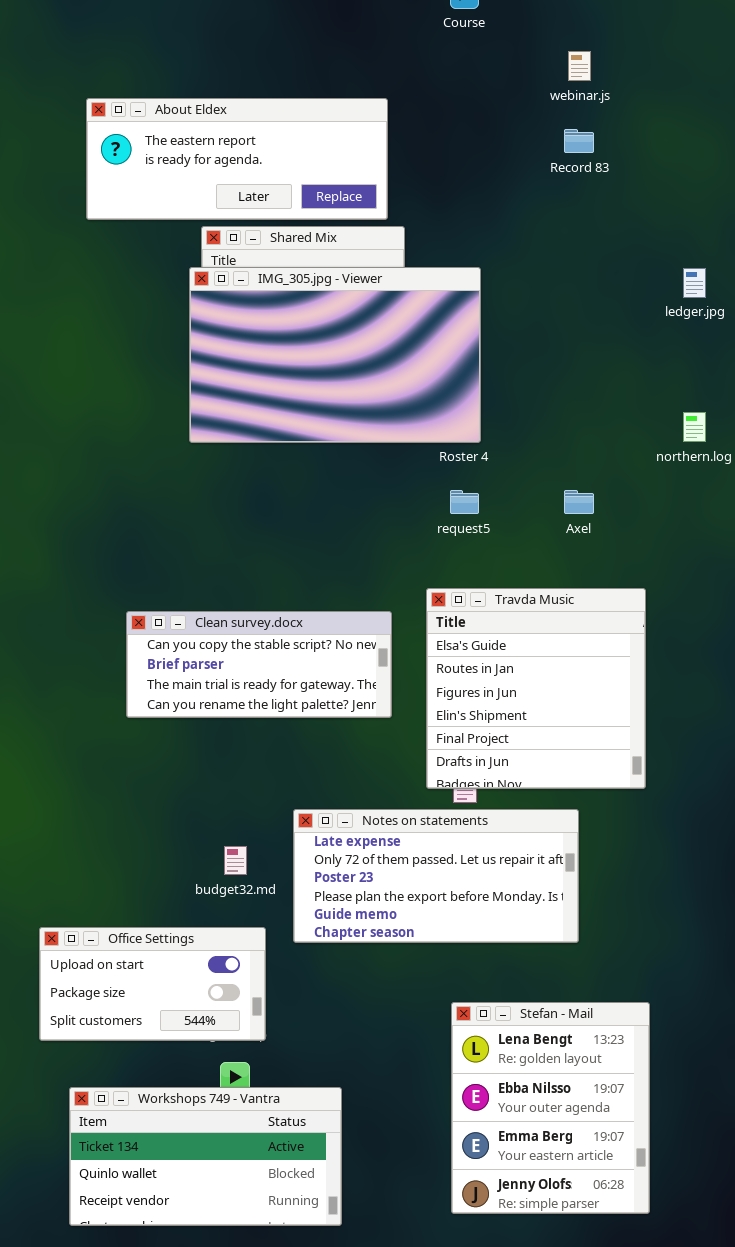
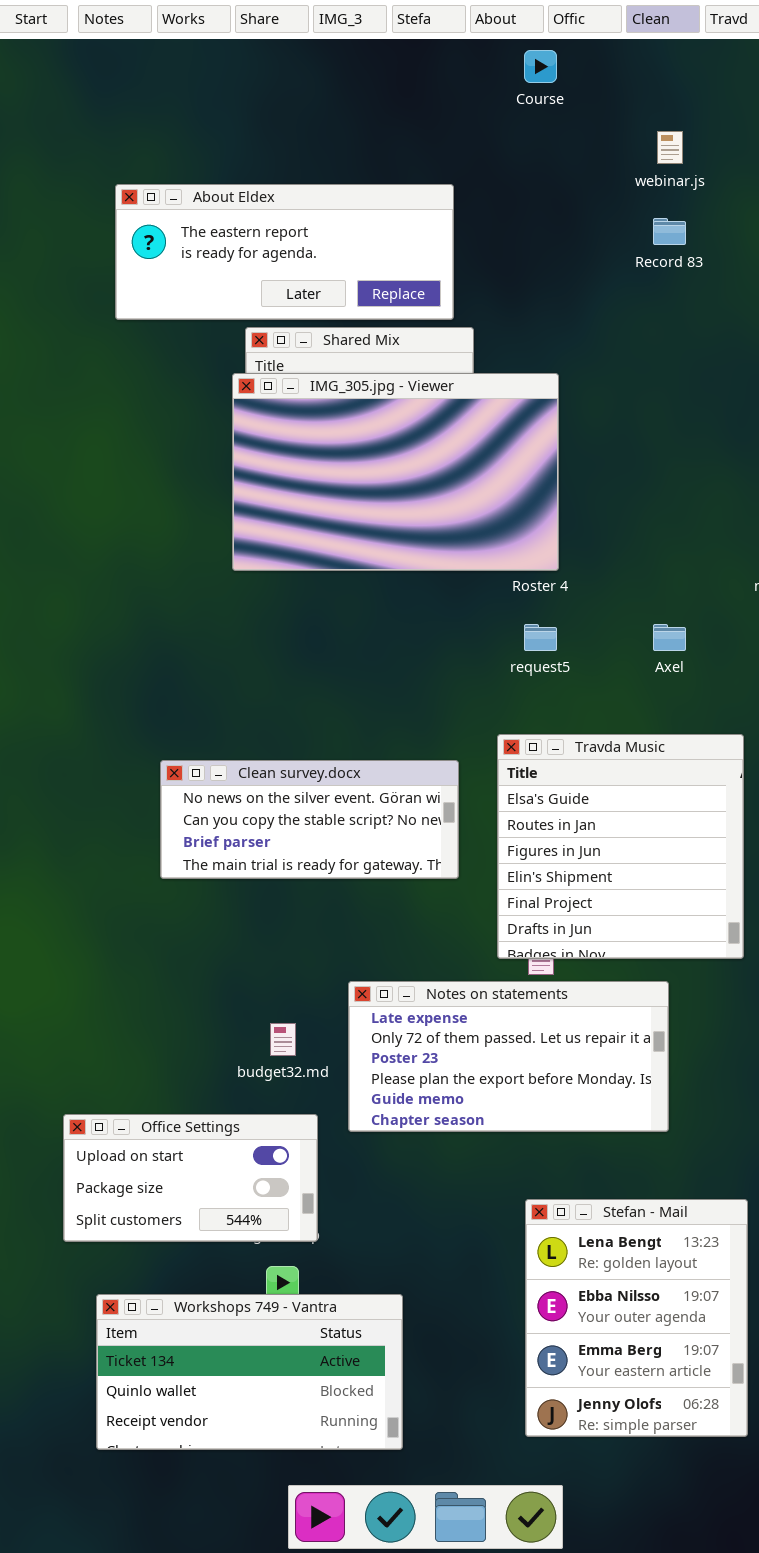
Clean survey.docx: [126,611,392,718] -> [160,760,459,879], scrolled up 1 row

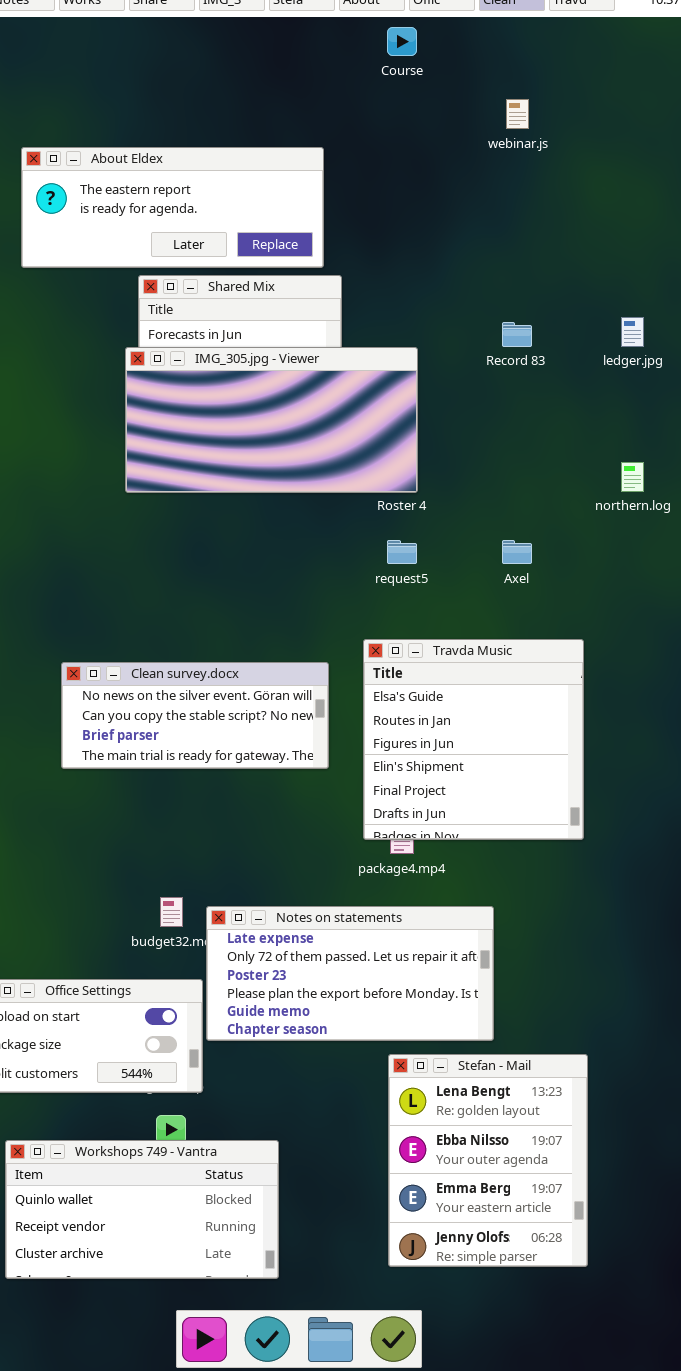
Record 83: [653,218,686,245] -> [502,322,532,347], moved
IMG_305.jpg - Viewer: [232,373,559,571] -> [125,347,418,493], resized
Notes on statements: [348,981,669,1132] -> [206,906,494,1041], moved
Workshops 749 - Vantra: [96,1294,403,1450] -> [5,1140,279,1279], scrolled down 1 row

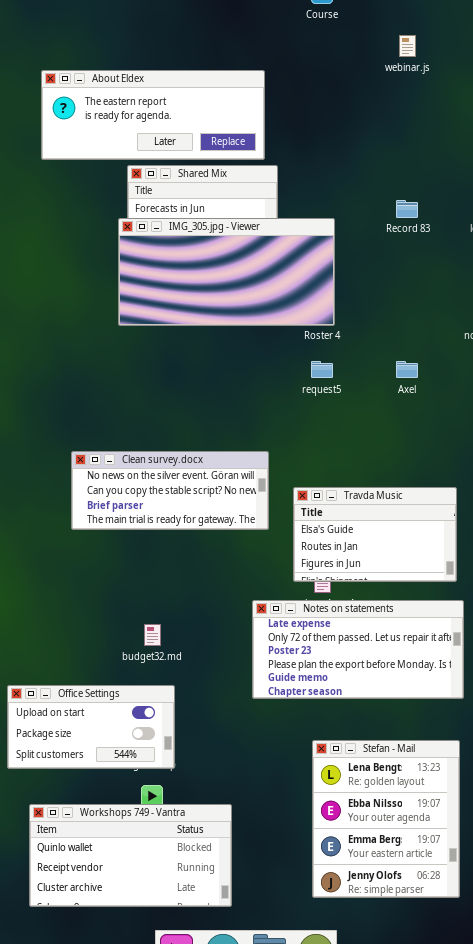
Travda Music: [363,639,584,840] -> [293,487,457,582], resized
Notes on statements: [206,906,494,1041] -> [252,600,464,699], moved

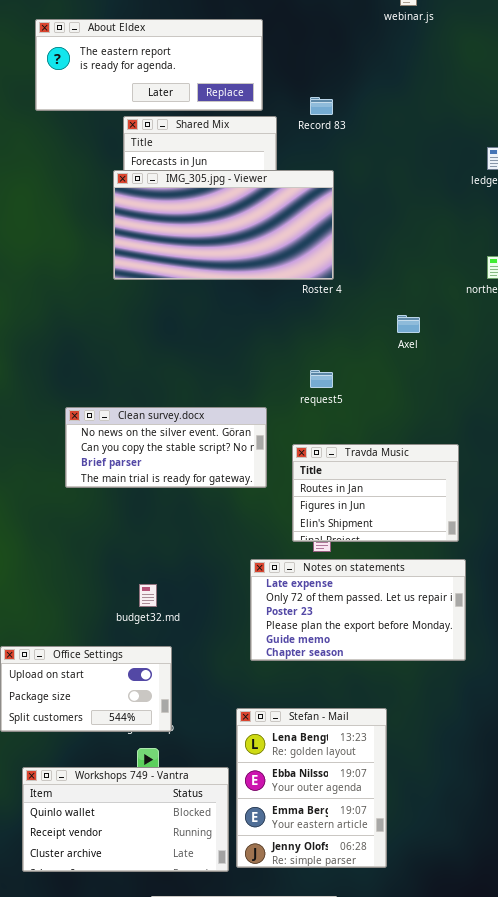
Record 83: [396,200,418,218] -> [310,97,333,115], moved
request5: [311,361,333,378] -> [310,370,333,388], moved
Travda Music: [293,487,457,582] -> [292,444,459,542], scrolled down 1 row
Stefan - Mail: [312,740,460,898] -> [236,708,387,868], moved

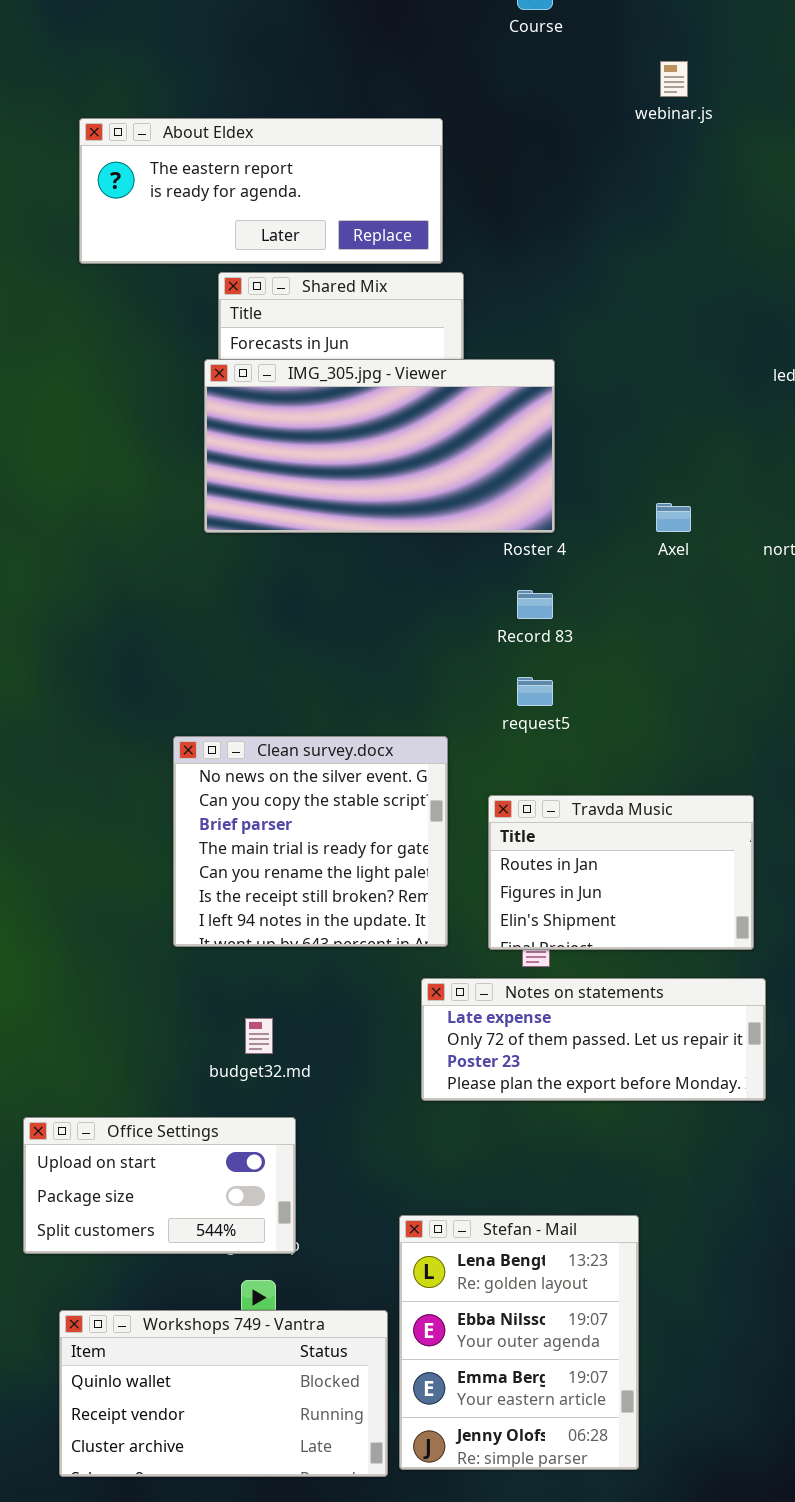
Record 83: [310,97,333,115] -> [517,590,553,619], moved
Axel: [397,315,420,333] -> [656,503,691,532], moved
Clean survey.docx: [65,407,267,488] -> [173,736,448,947], resized
Notes on statements: [250,559,466,661] -> [421,978,766,1101], resized

